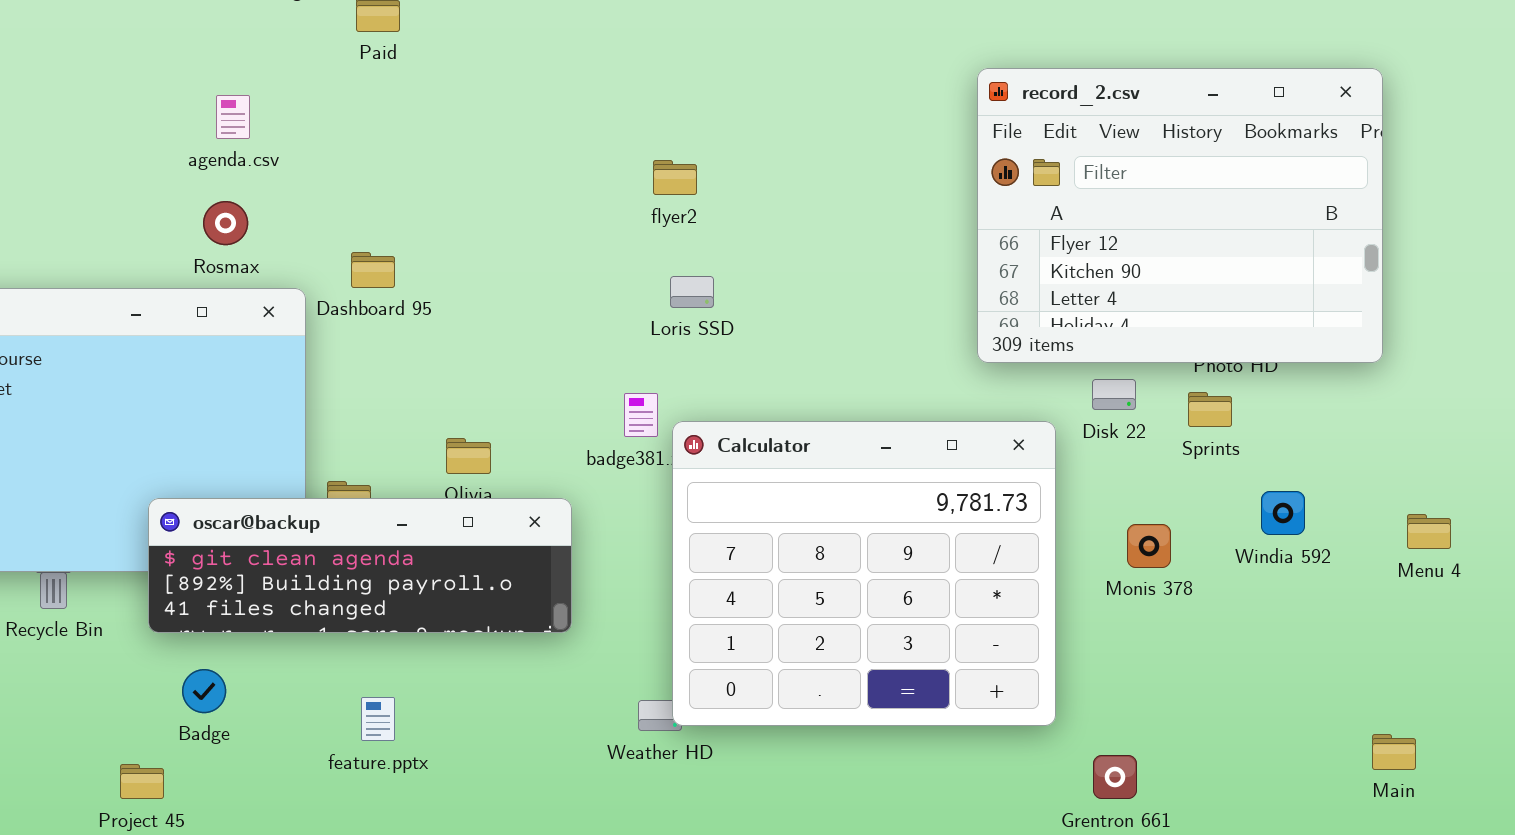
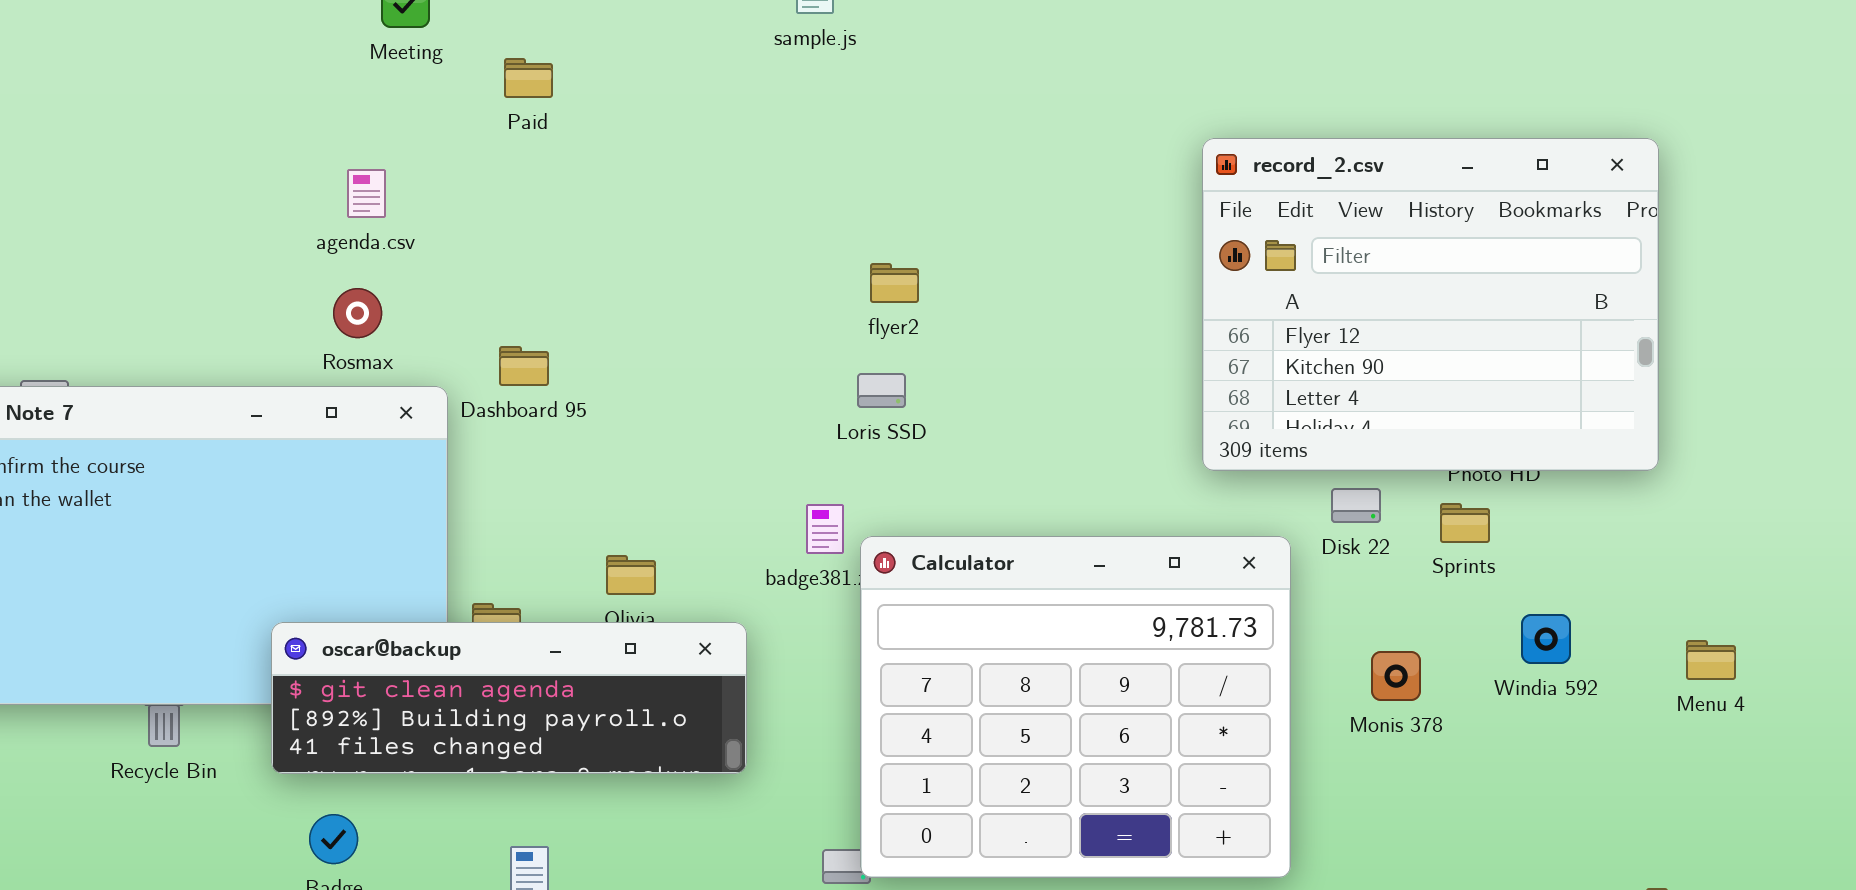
flyer2: [653,160,697,195] -> [870,263,919,303], moved

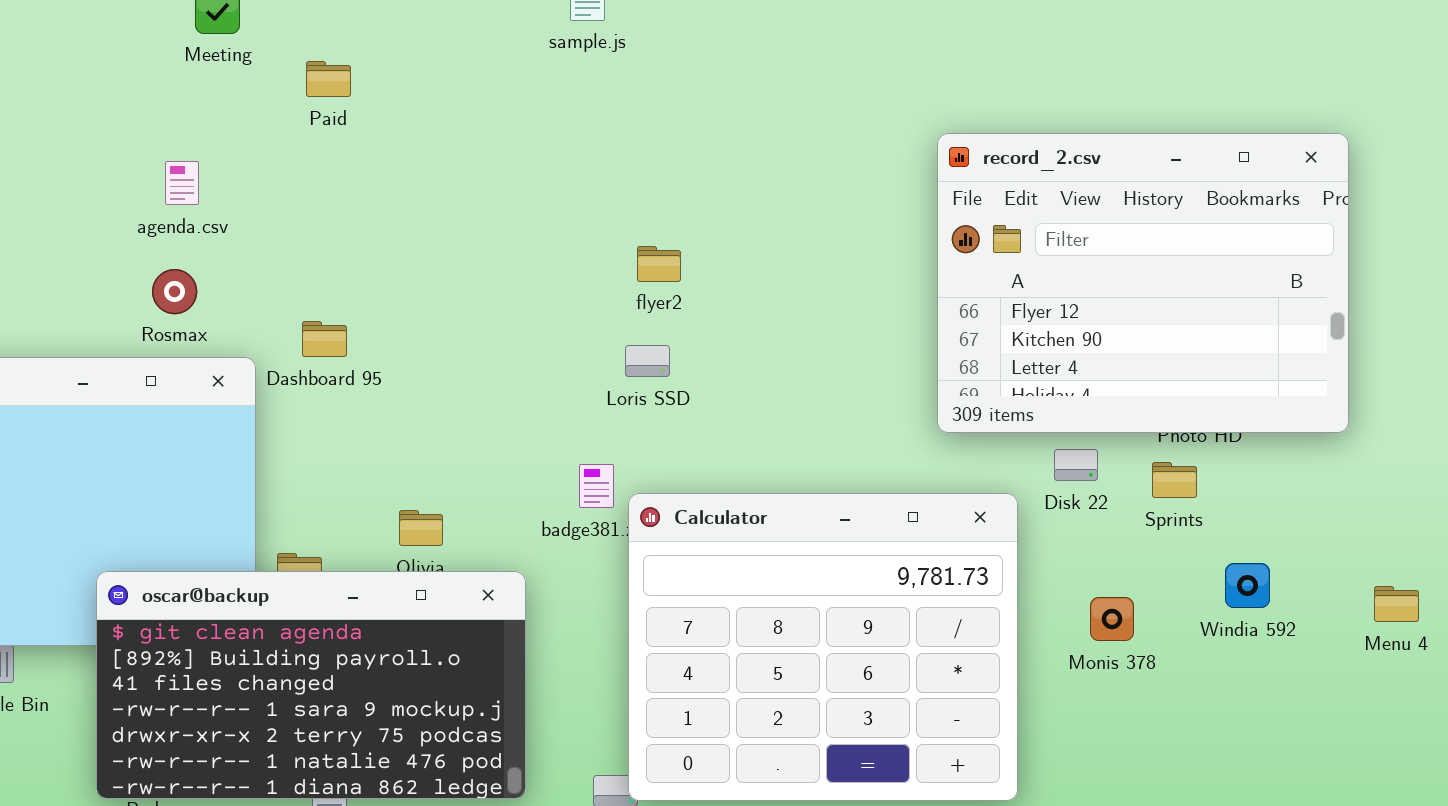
oscar@backup: [271,622,747,774] -> [96,571,526,799], resized

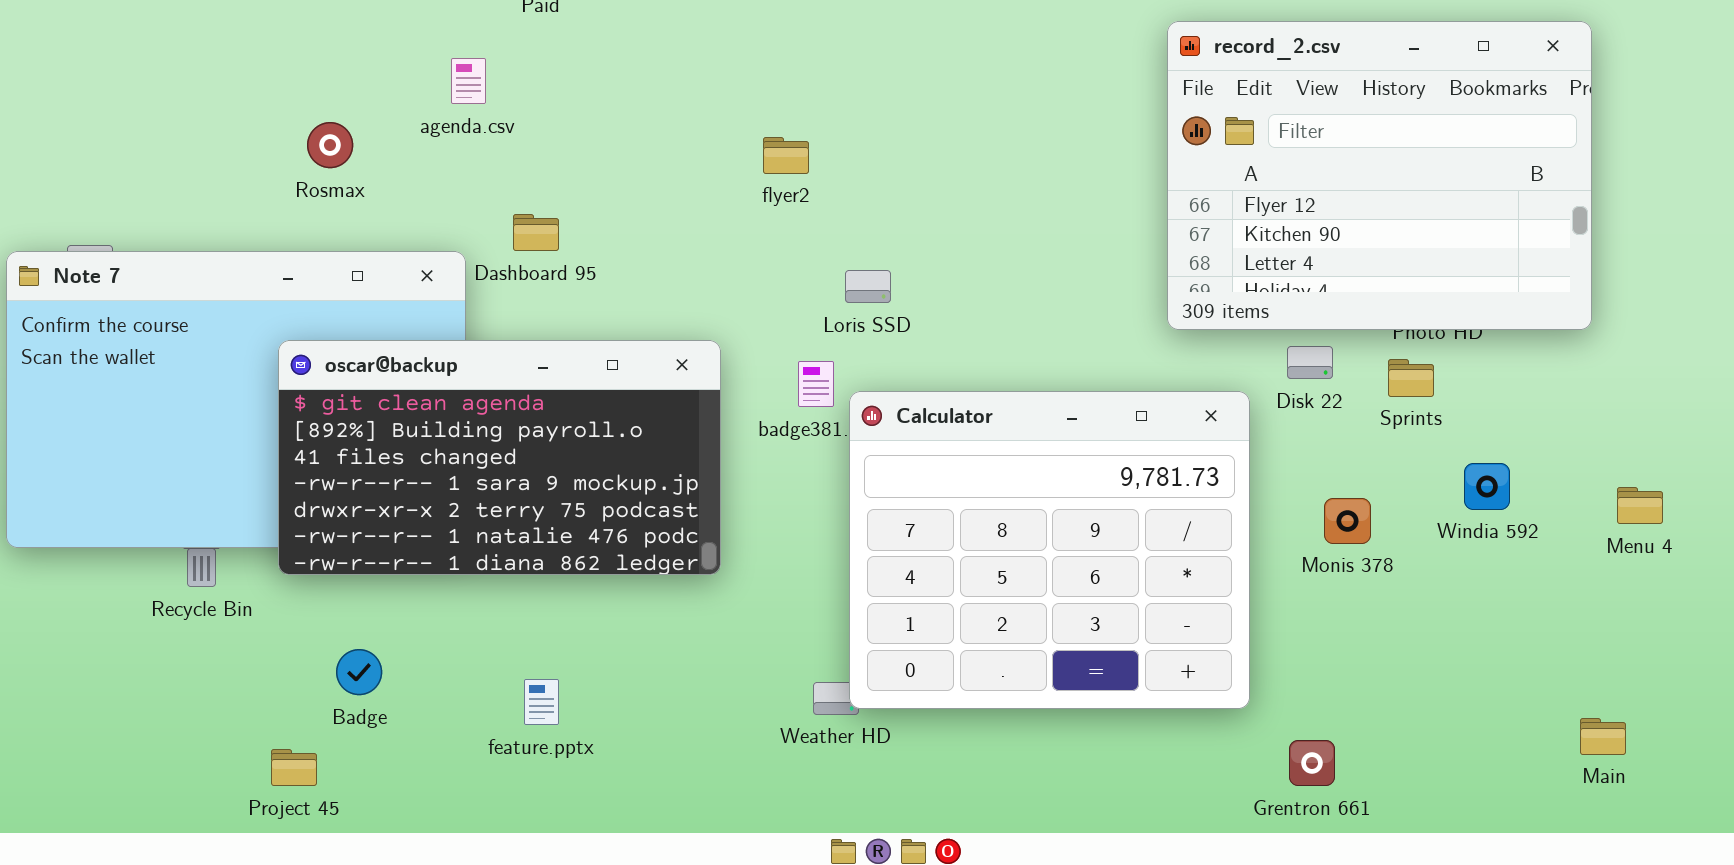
agenda.csv: [165,161,199,205] -> [451,58,486,104], moved
flyer2: [637,246,681,282] -> [763,137,809,174], moved
Rosmax: [152,269,197,314] -> [307,122,353,168], moved
Loris SSD: [625,345,670,377] -> [845,270,891,303], moved
oscar@backup: [96,571,526,799] -> [278,340,721,575], moved

